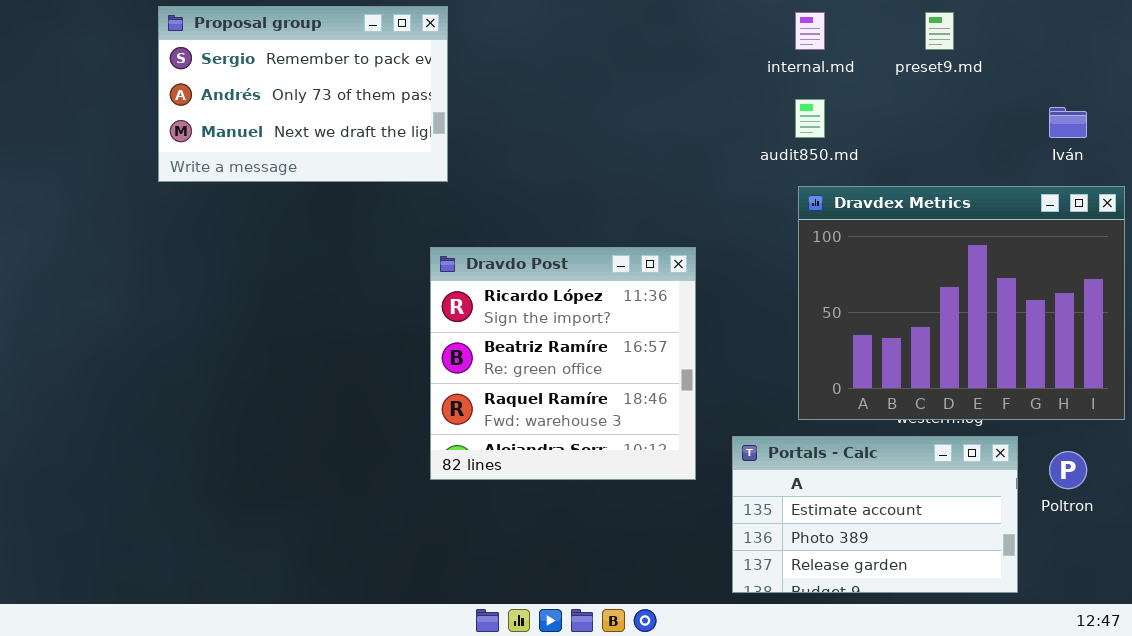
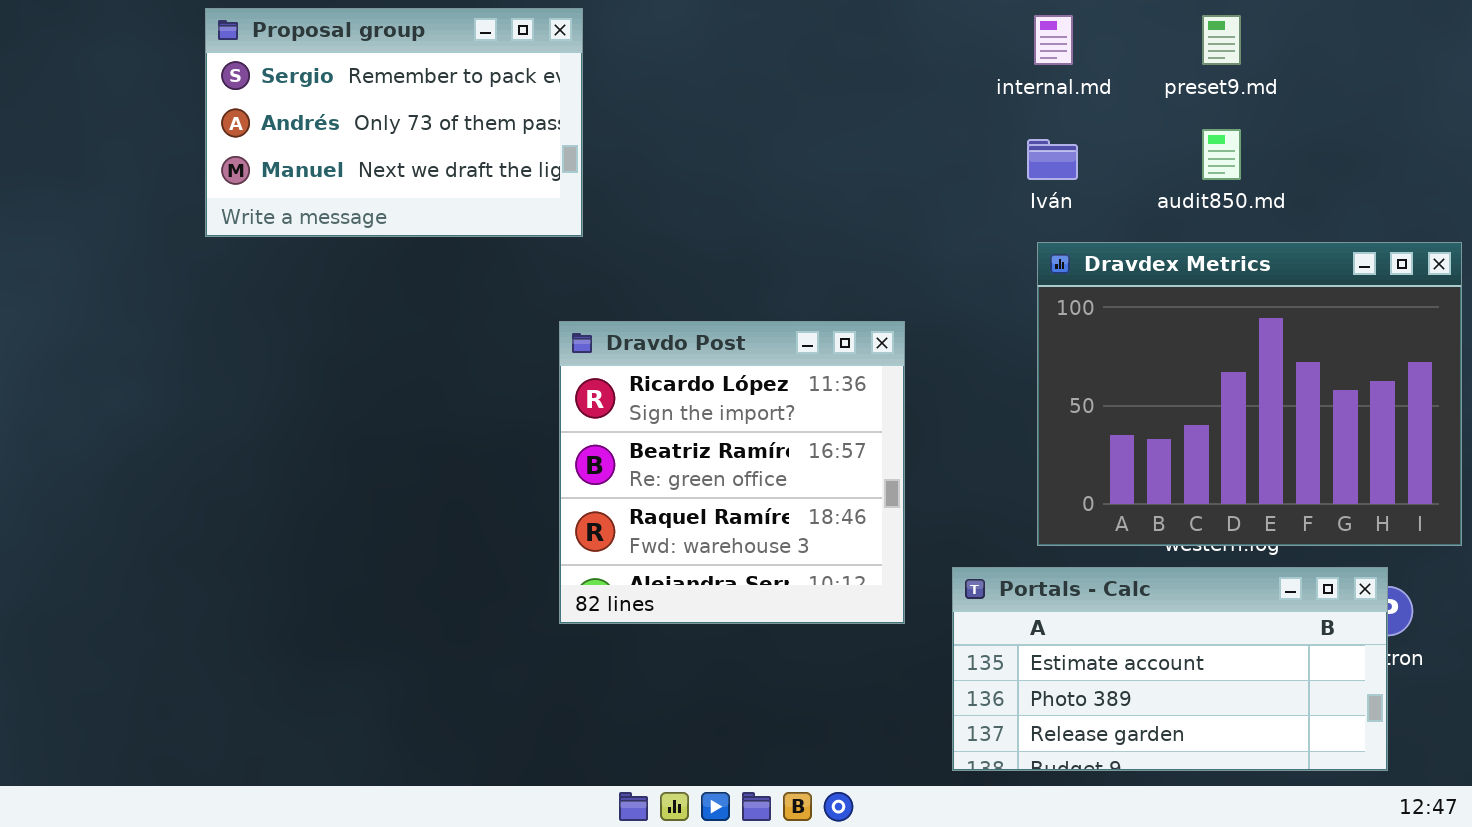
audit850.md: [795,99,825,138] -> [1202,129,1241,180], moved
Iván: [1049,107,1087,138] -> [1027,139,1078,180], moved
Portals - Calc: [732,436,1018,593] -> [952,567,1388,771], resized

